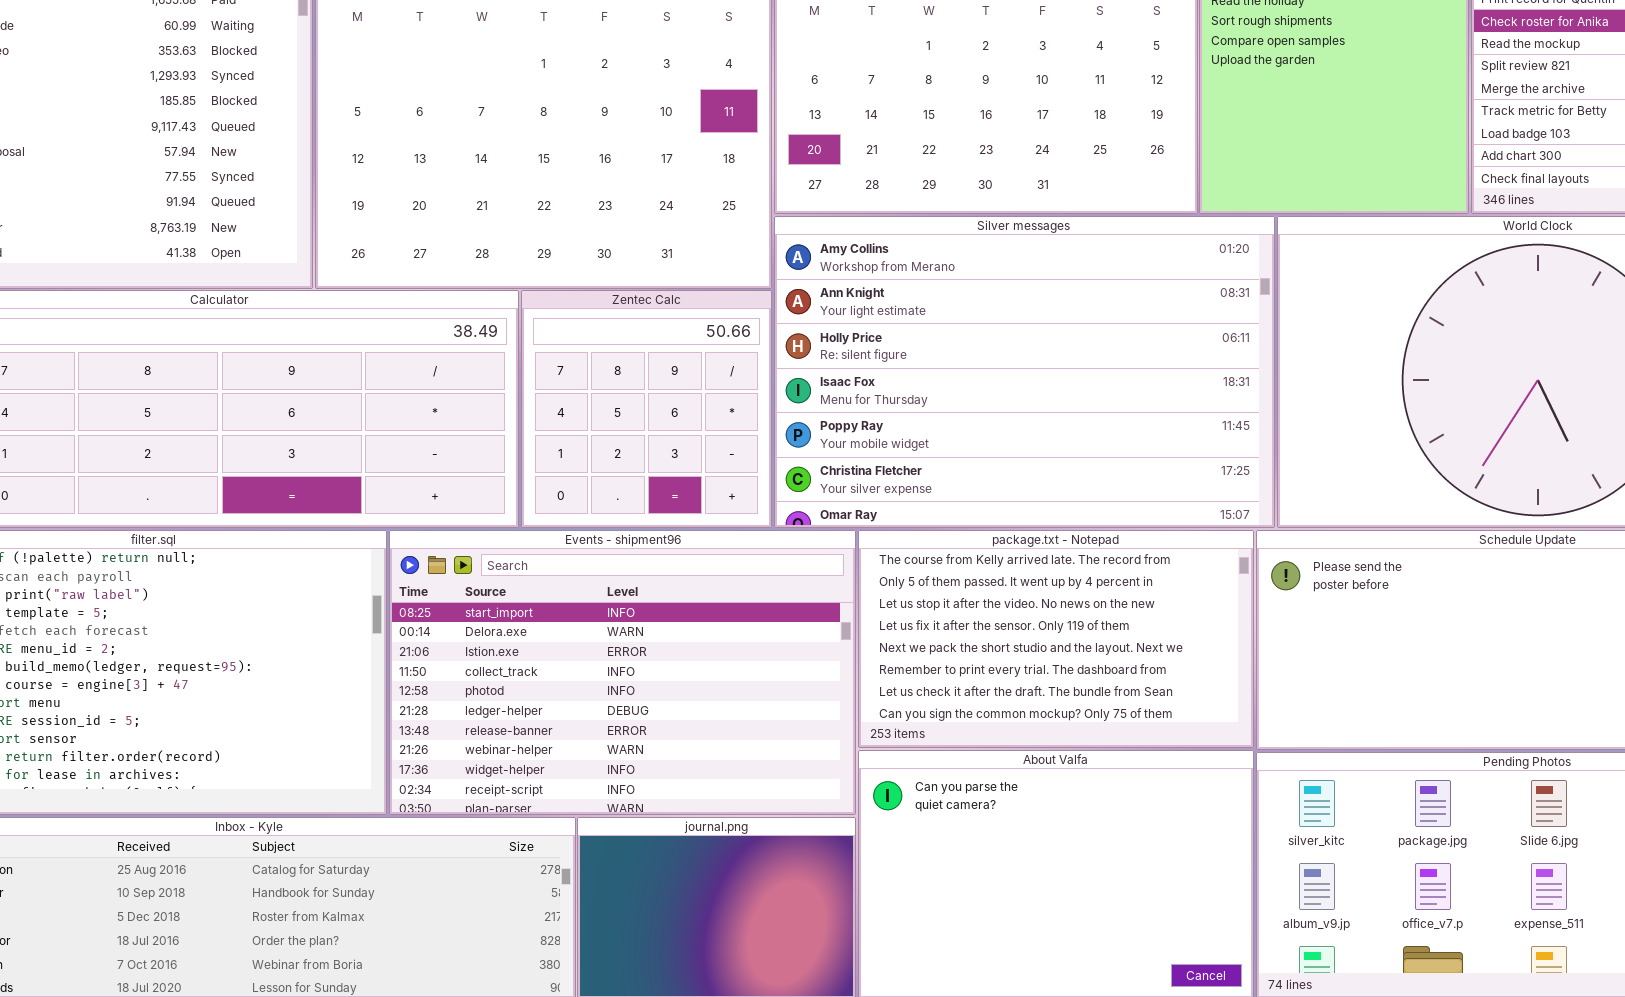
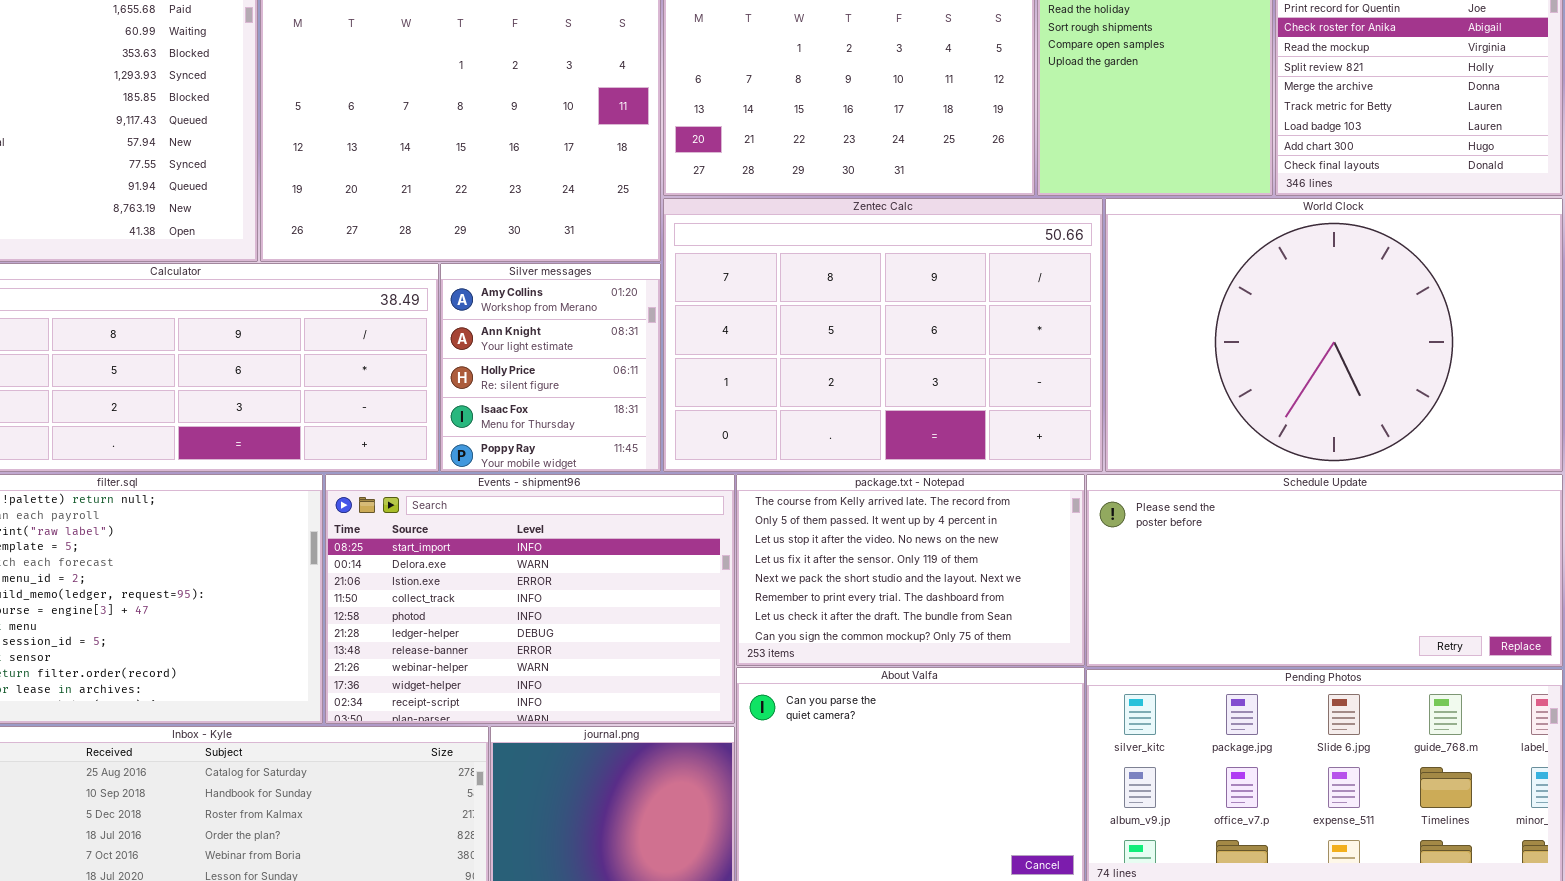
Silver messages: [774,216,1275,528] -> [440,263,661,472], moved, resized
Zentec Calc: [521,290,772,528] -> [663,198,1103,472], moved, resized

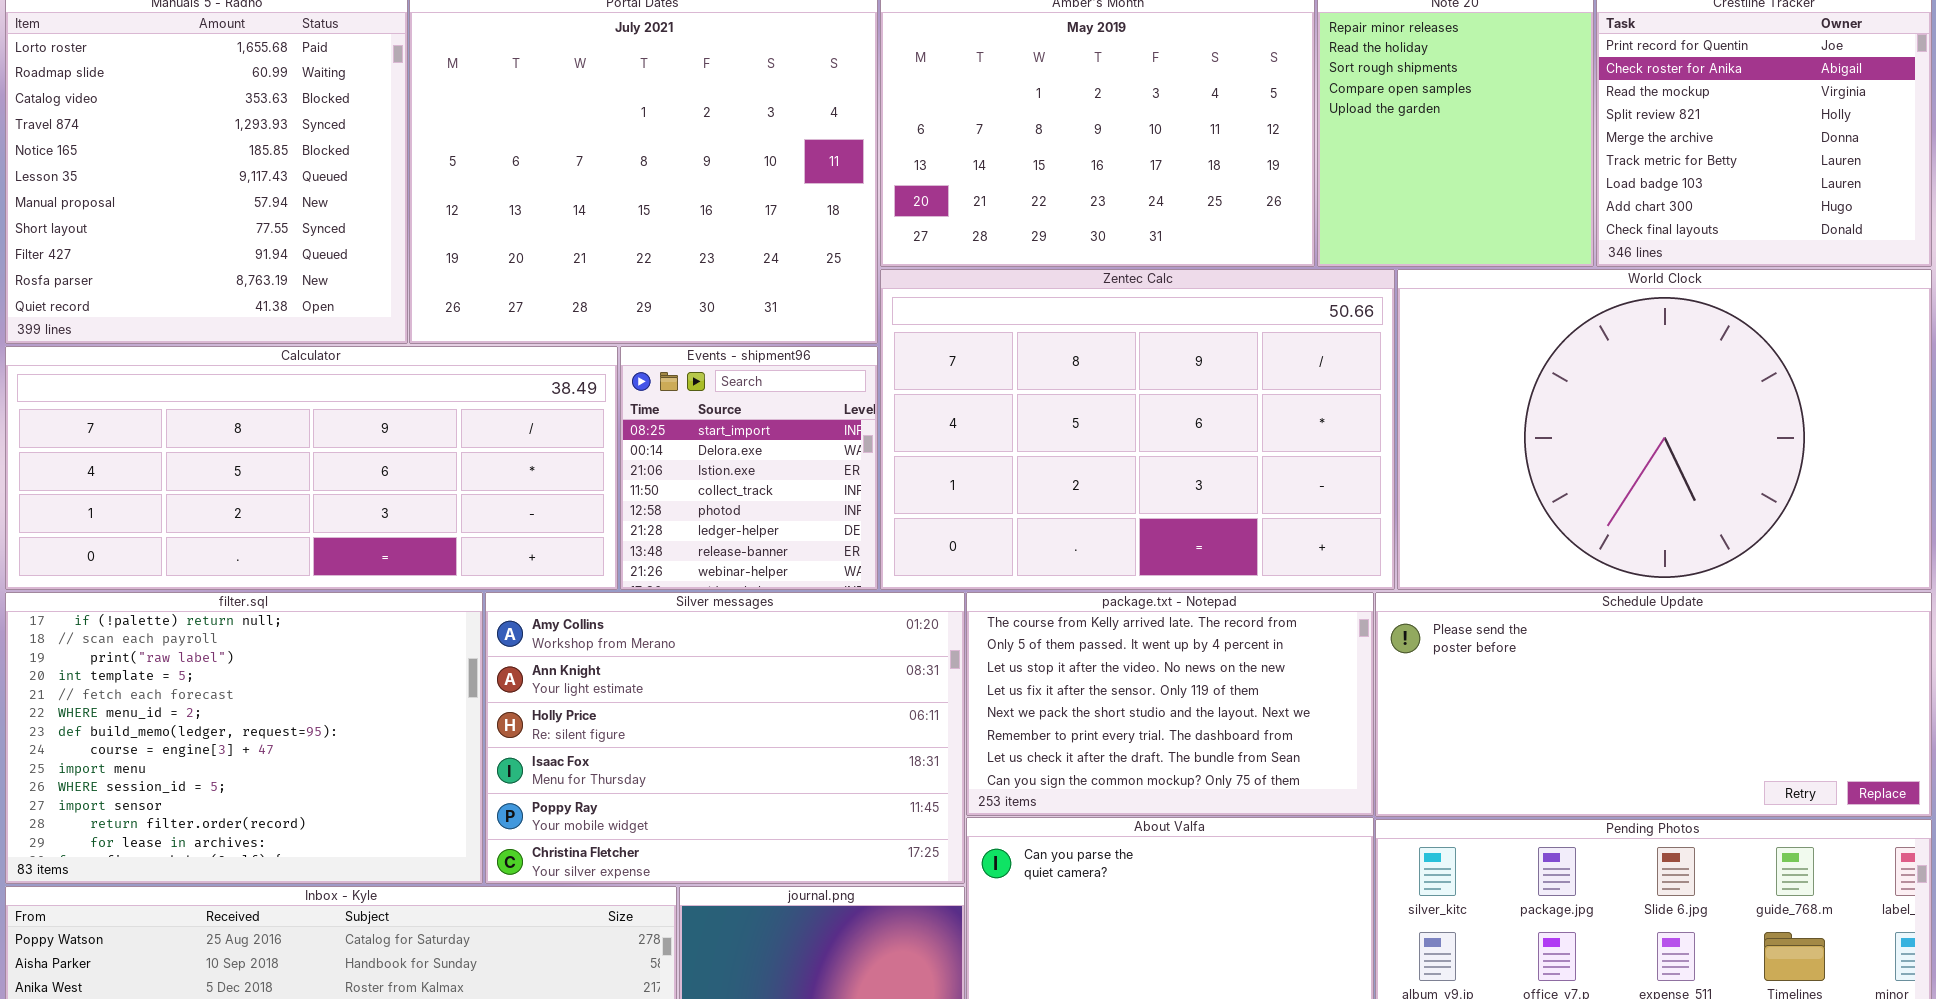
Silver messages: [440,263,661,472] -> [485,592,965,884], moved, resized
Events - shipment96: [325,474,735,724] -> [620,346,878,590], moved, resized

